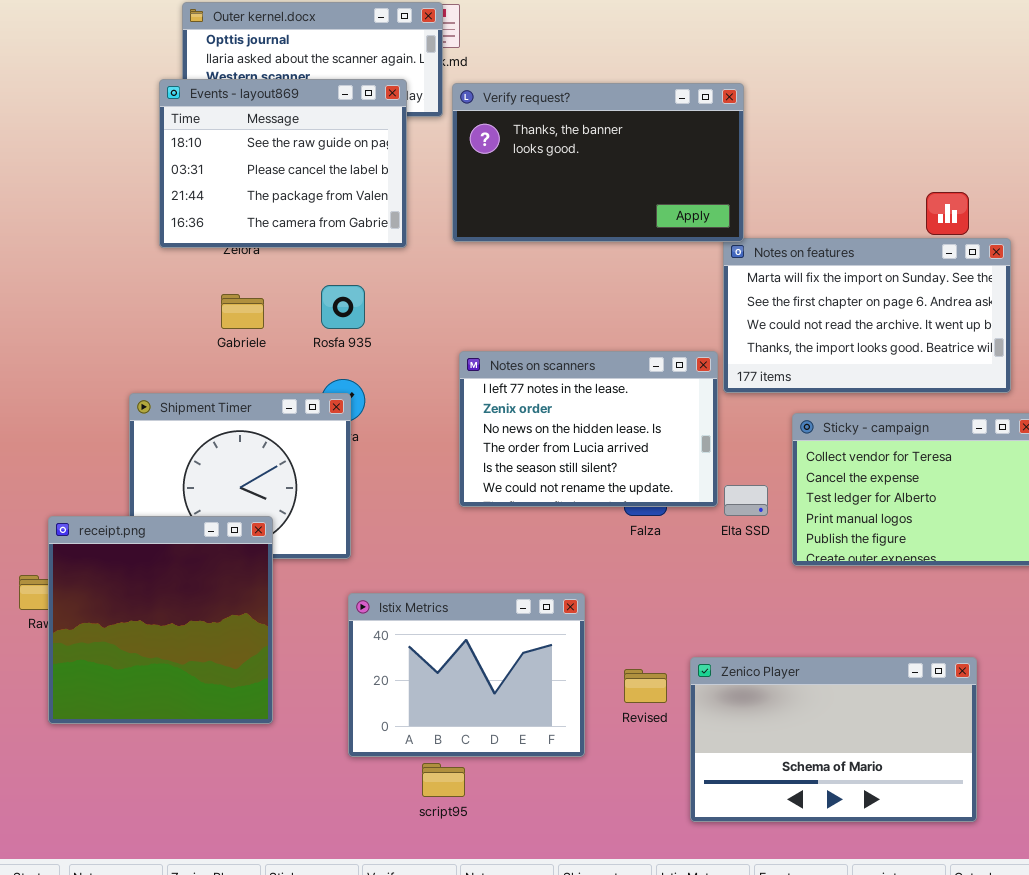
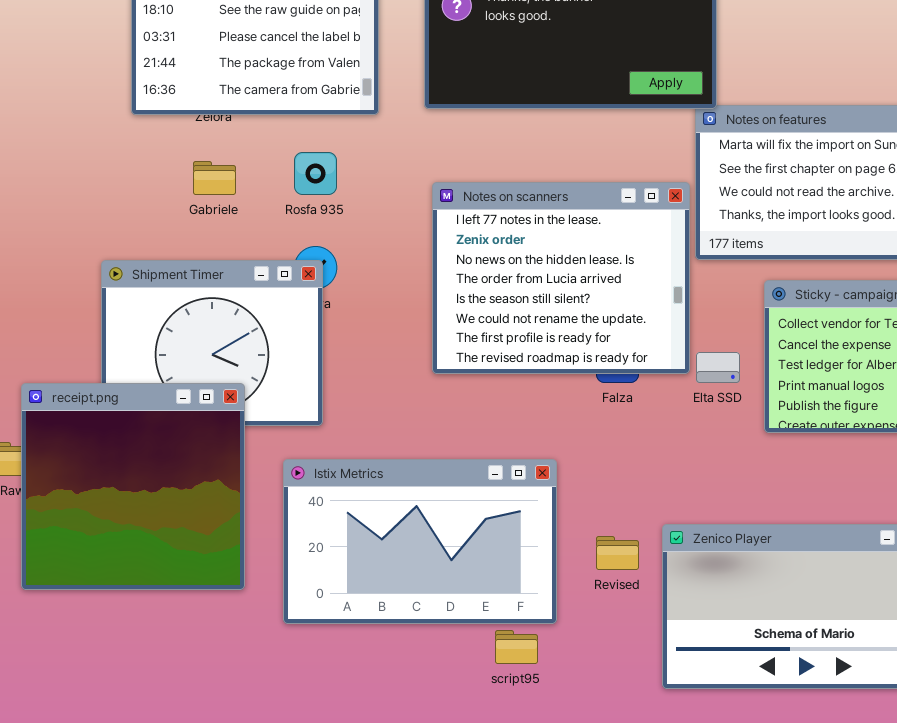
Notes on scanners: [459,351,718,507] -> [432,182,690,374], resized
Istix Metrics: [348,593,585,757] -> [283,459,557,624], resized
script95: [422,763,465,797] -> [495,630,538,664], moved

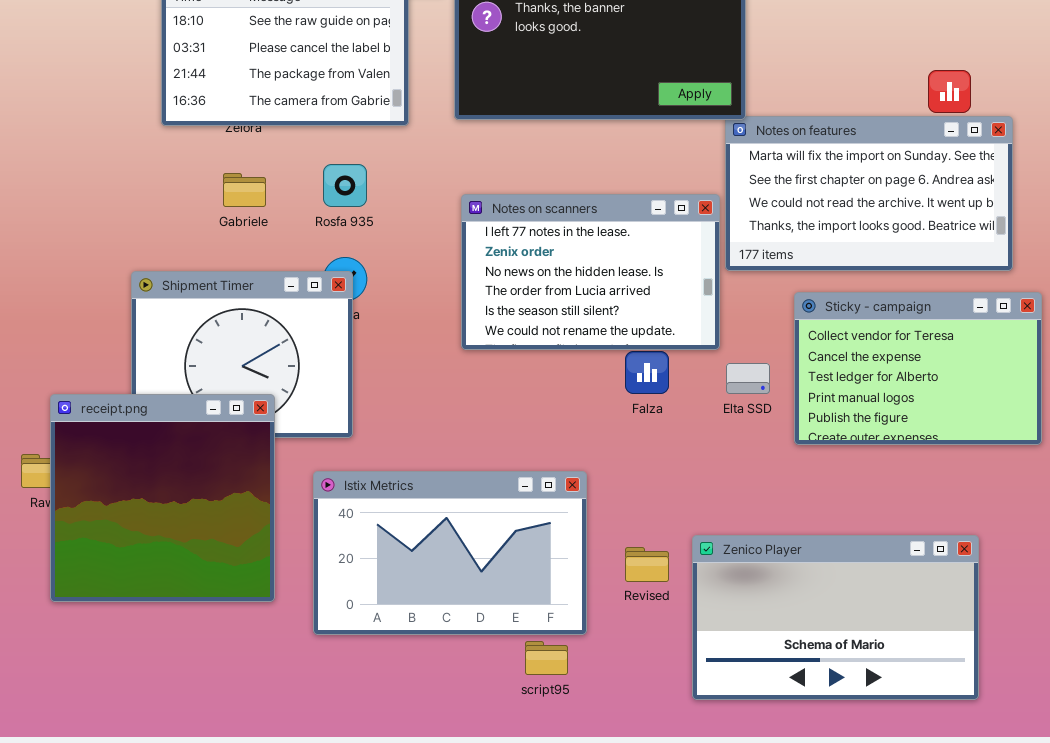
Notes on scanners: [432,182,690,374] -> [461,194,720,350], resized

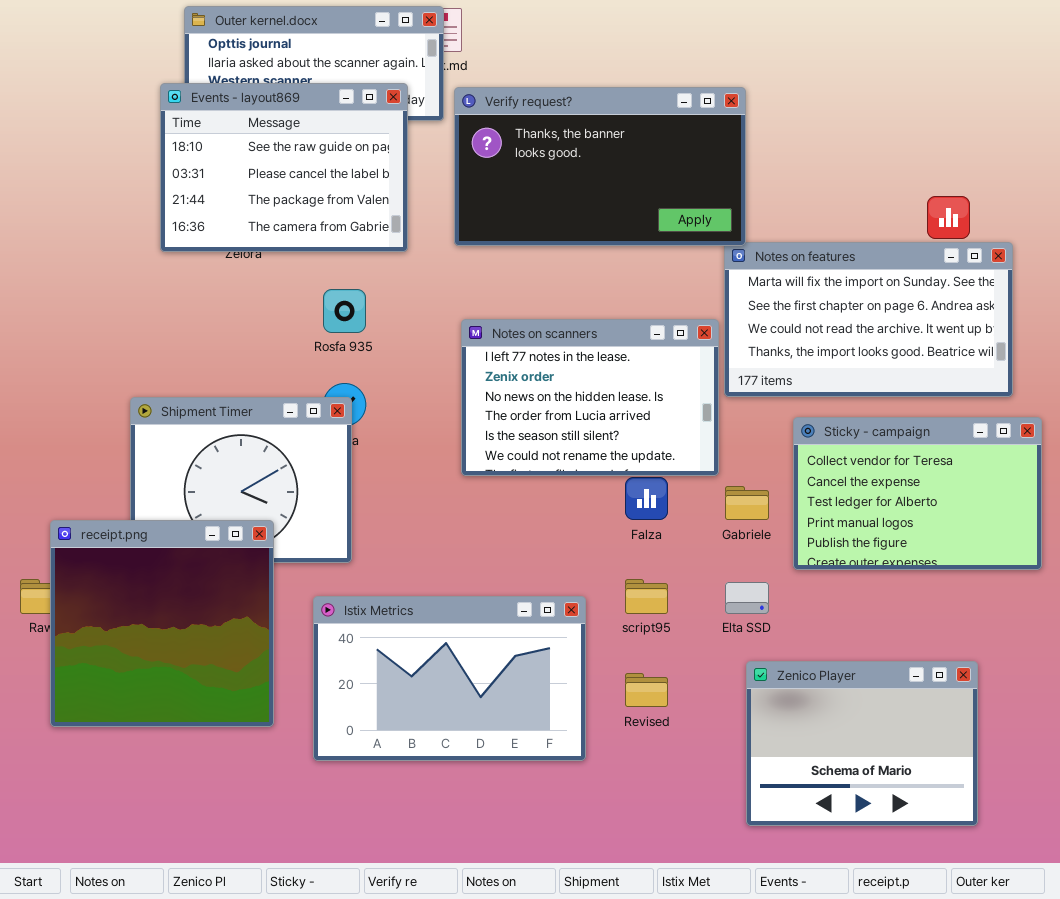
Gabriele: [223,173,266,207] -> [725,486,769,520], moved
Elta SSD: [726,363,770,394] -> [725,582,769,614], moved
Zenico Player: [692,535,979,700] -> [746,661,978,826], resized
script95: [525,641,568,675] -> [625,579,668,614], moved

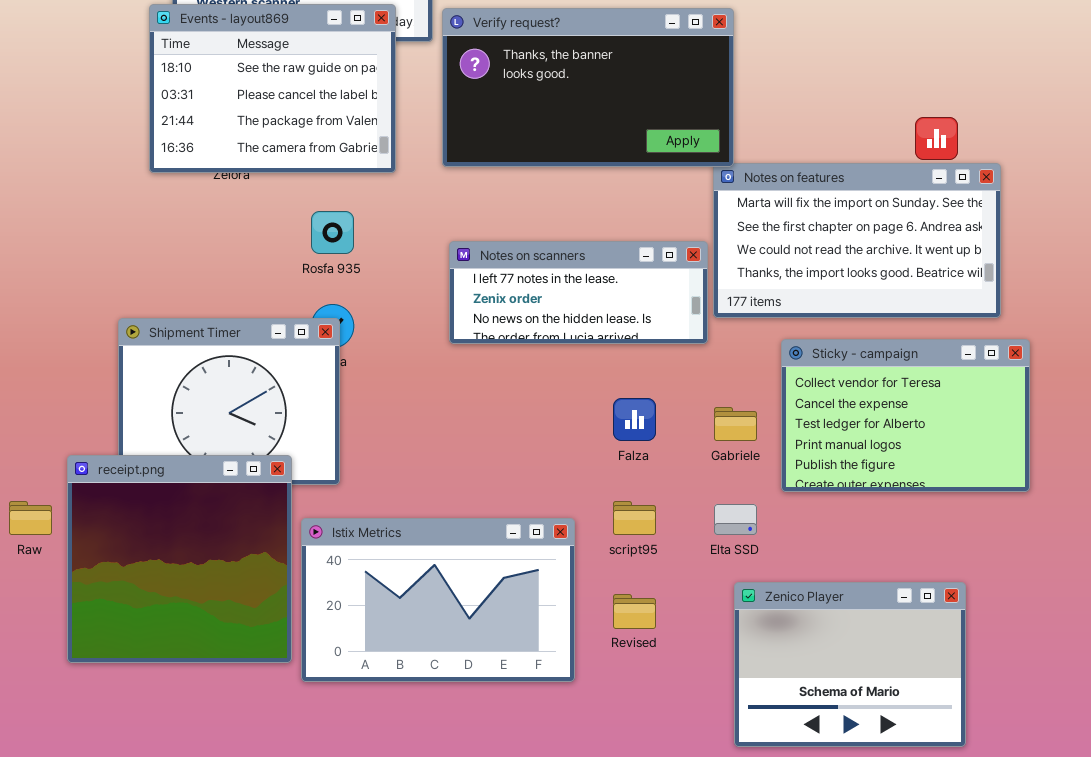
Notes on scanners: [461,319,719,476] -> [449,241,708,344], resized
receipt.png: [50,520,274,727] -> [67,455,292,663], moved

